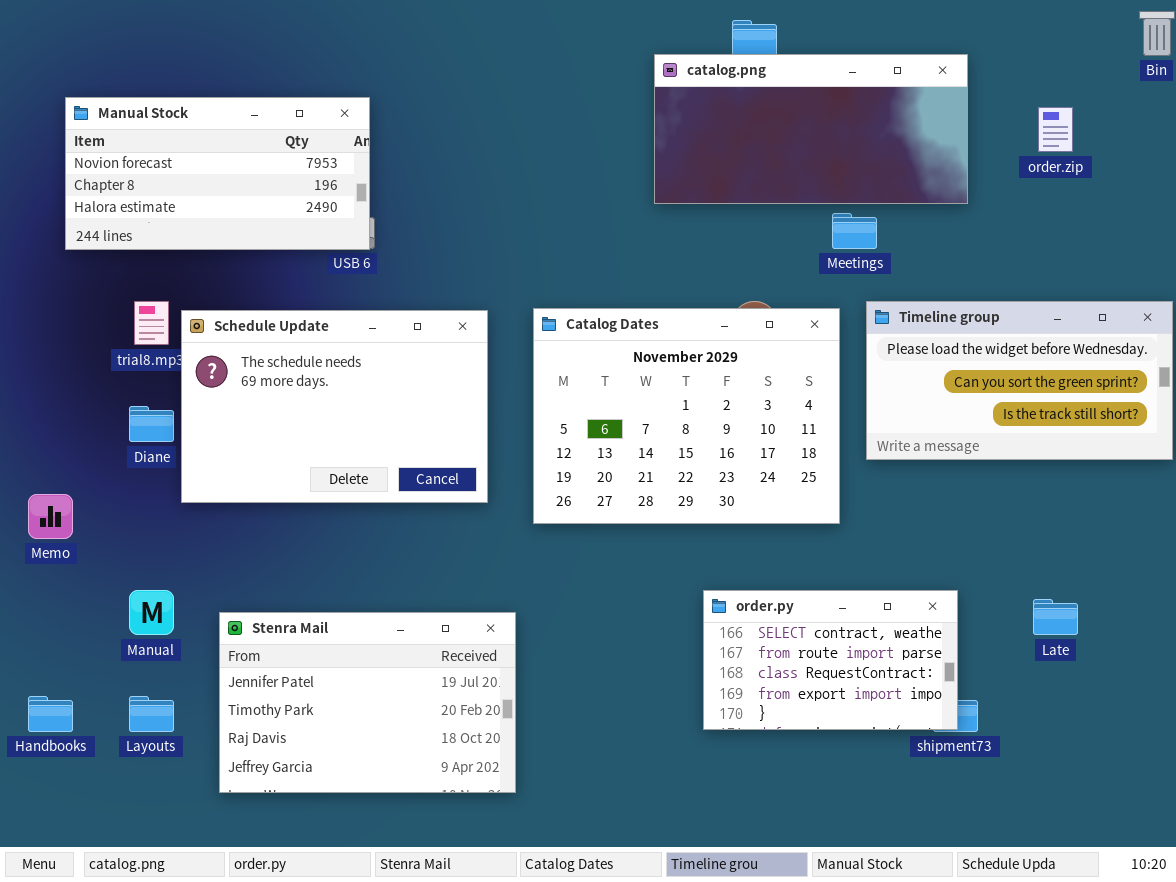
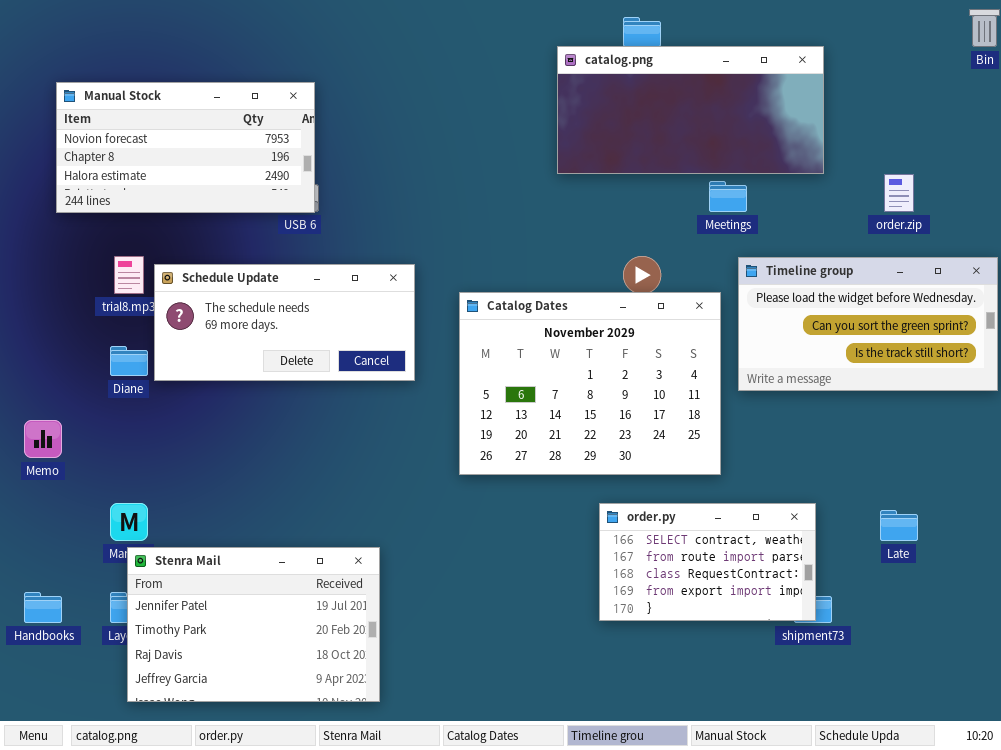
order.zip: [1038,107,1073,152] -> [884,174,914,212], moved
Catalog Dates: [533,308,840,524] -> [459,292,721,475], moved
Schedule Update: [181,310,488,503] -> [154,264,415,381], resized
Stenra Mail: [219,612,516,793] -> [127,547,380,702], moved

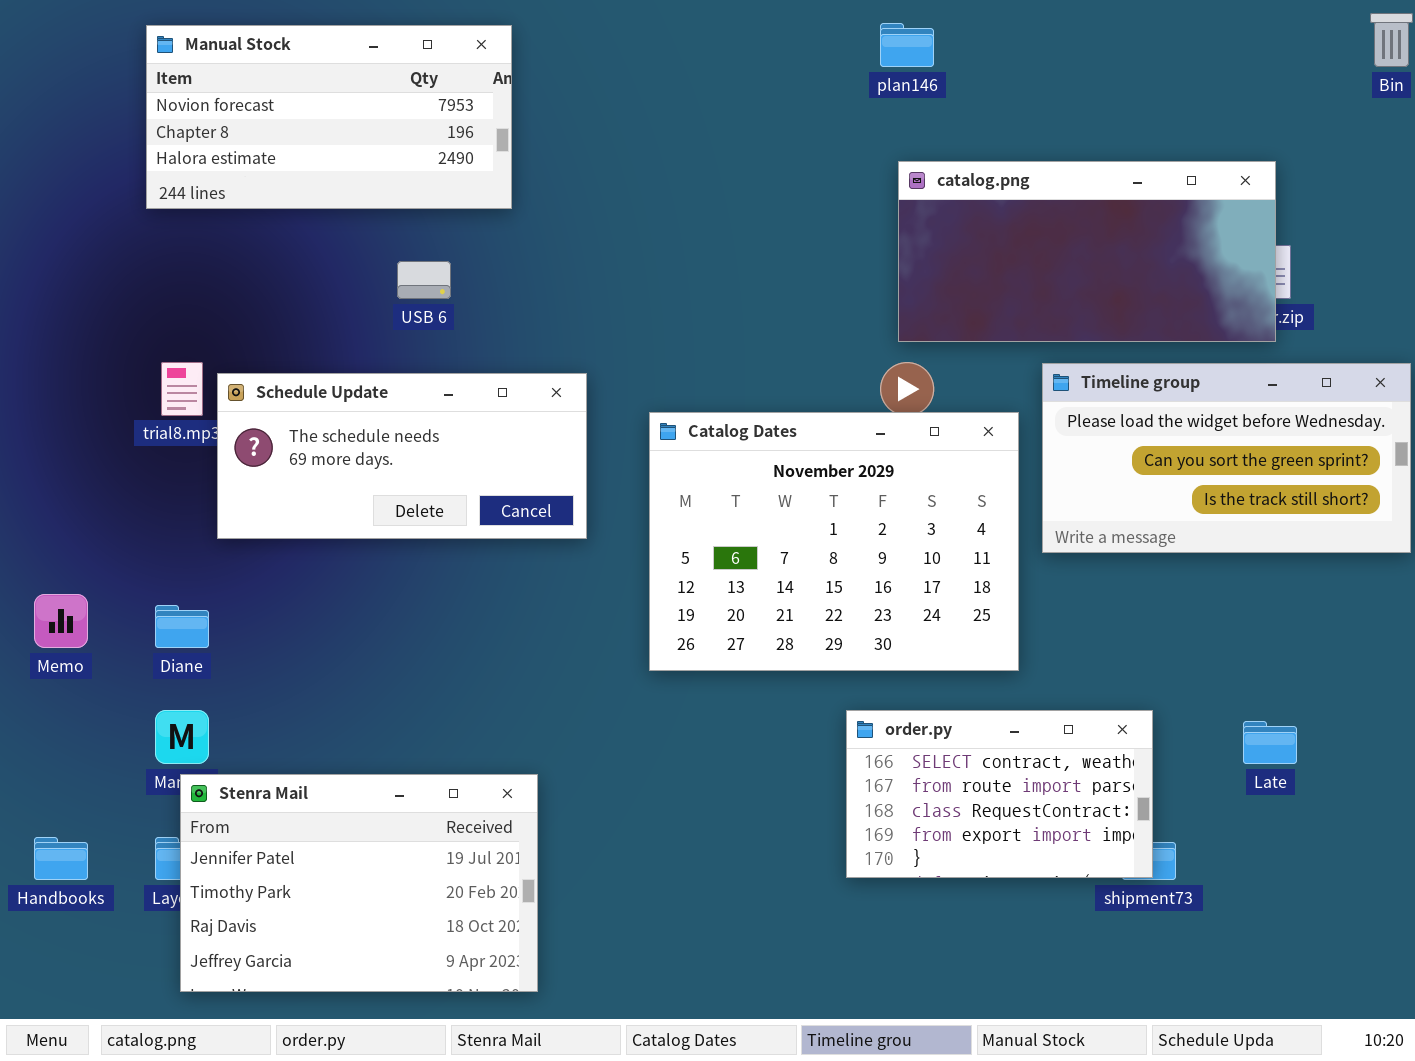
catalog.png: [557,46,824,174] -> [898,161,1276,342], moved
Manual Stock: [56,82,315,213] -> [146,25,512,209], moved
Diane: [110,346,148,376] -> [155,605,209,648], moved

